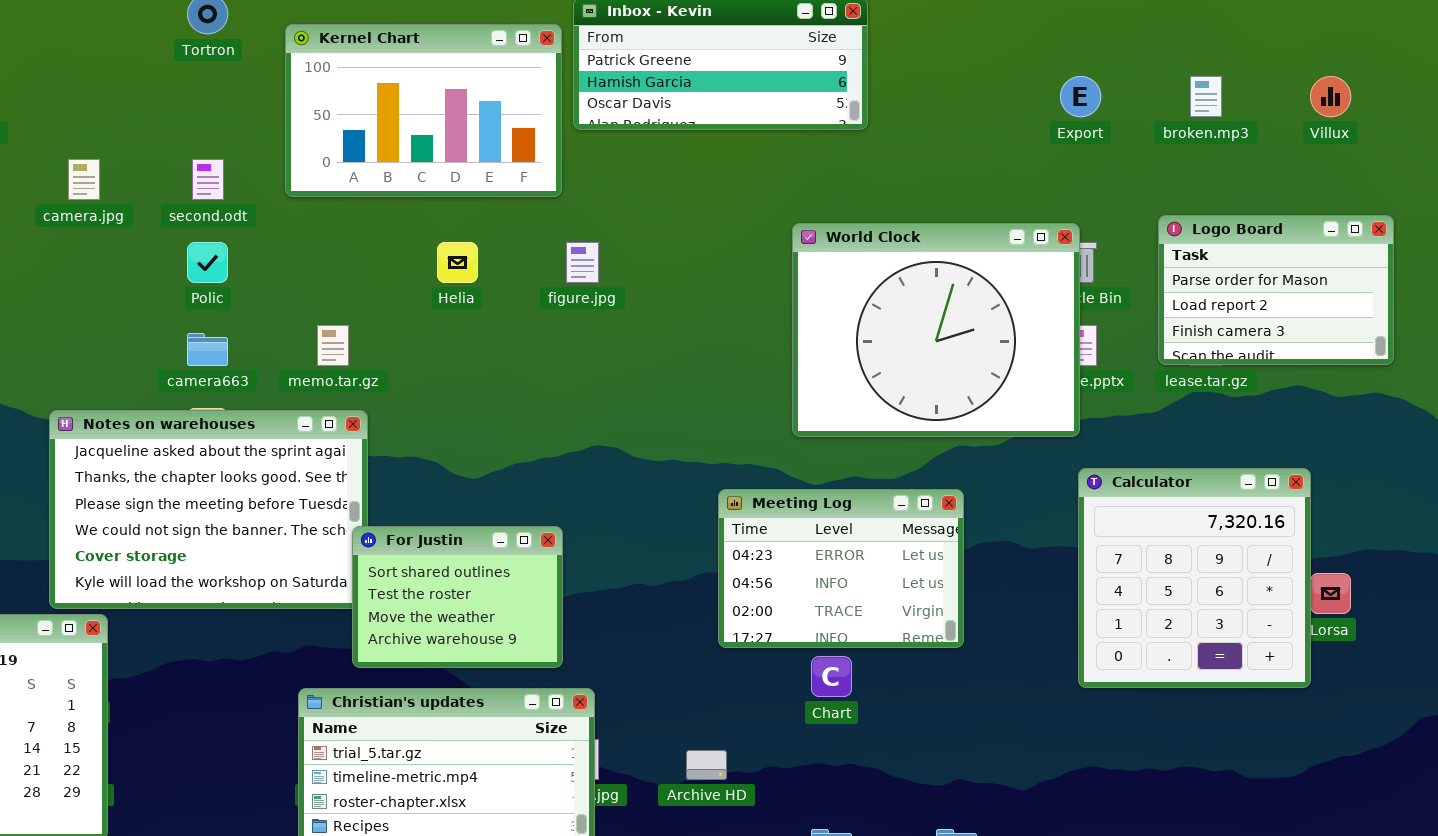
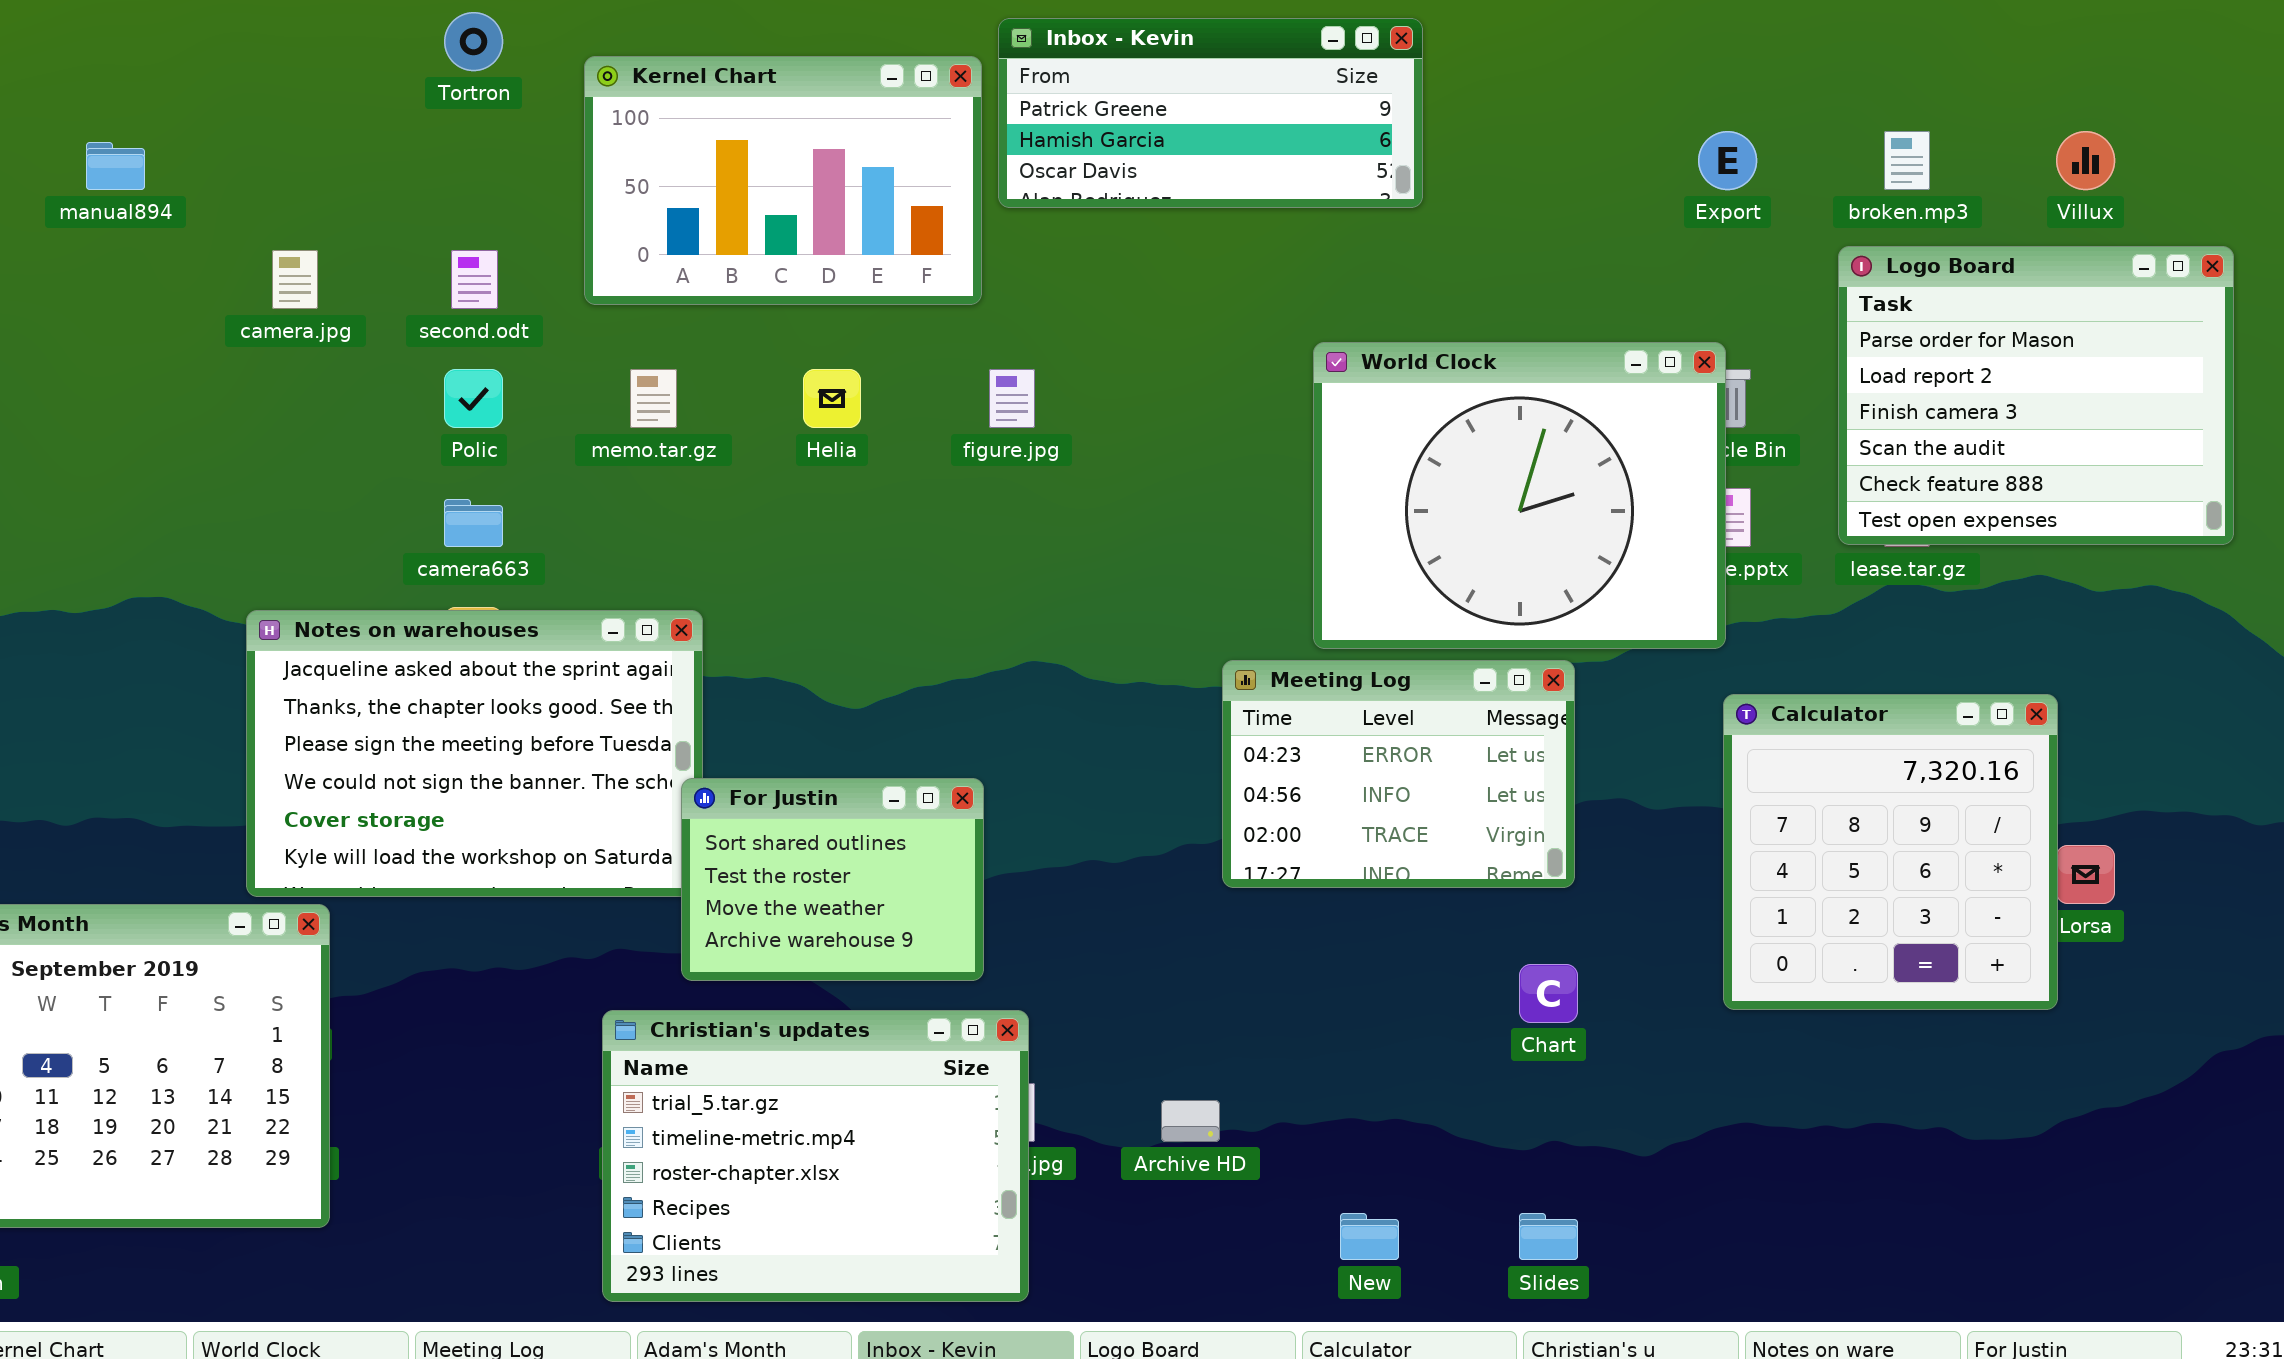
Logo Board: [1158,215,1394,365] -> [1838,246,2234,545], resized
memo.tar.gz: [317,325,349,366] -> [630,369,677,428], moved
Meeting Log: [718,489,964,648] -> [1222,660,1575,888], moved
Chart: [811,656,852,697] -> [1519,964,1578,1023], moved

